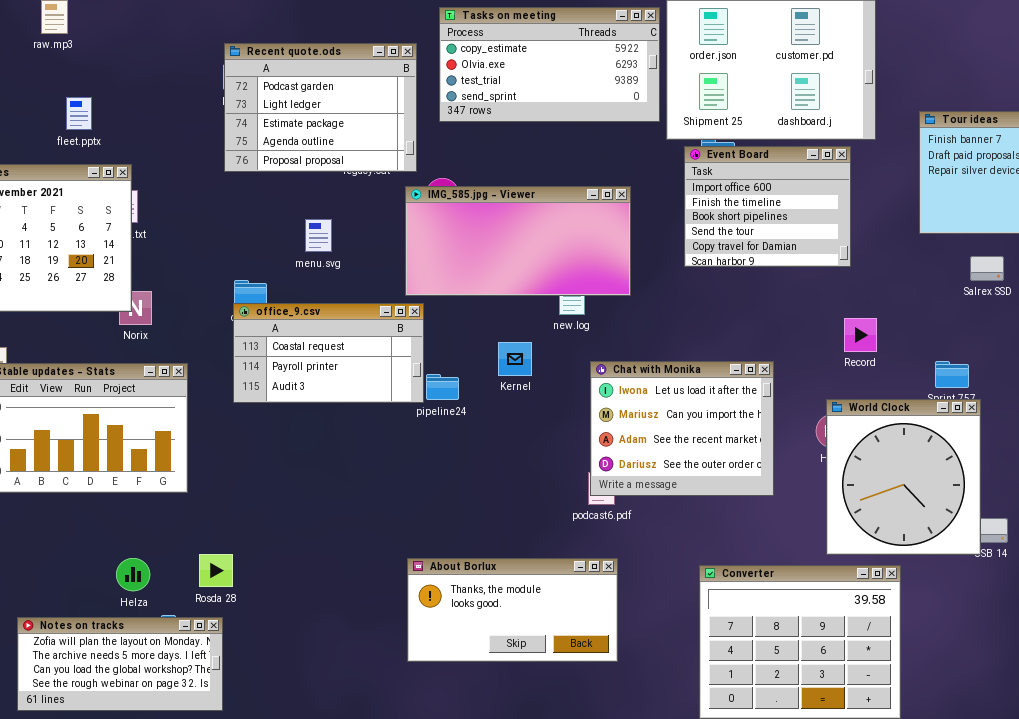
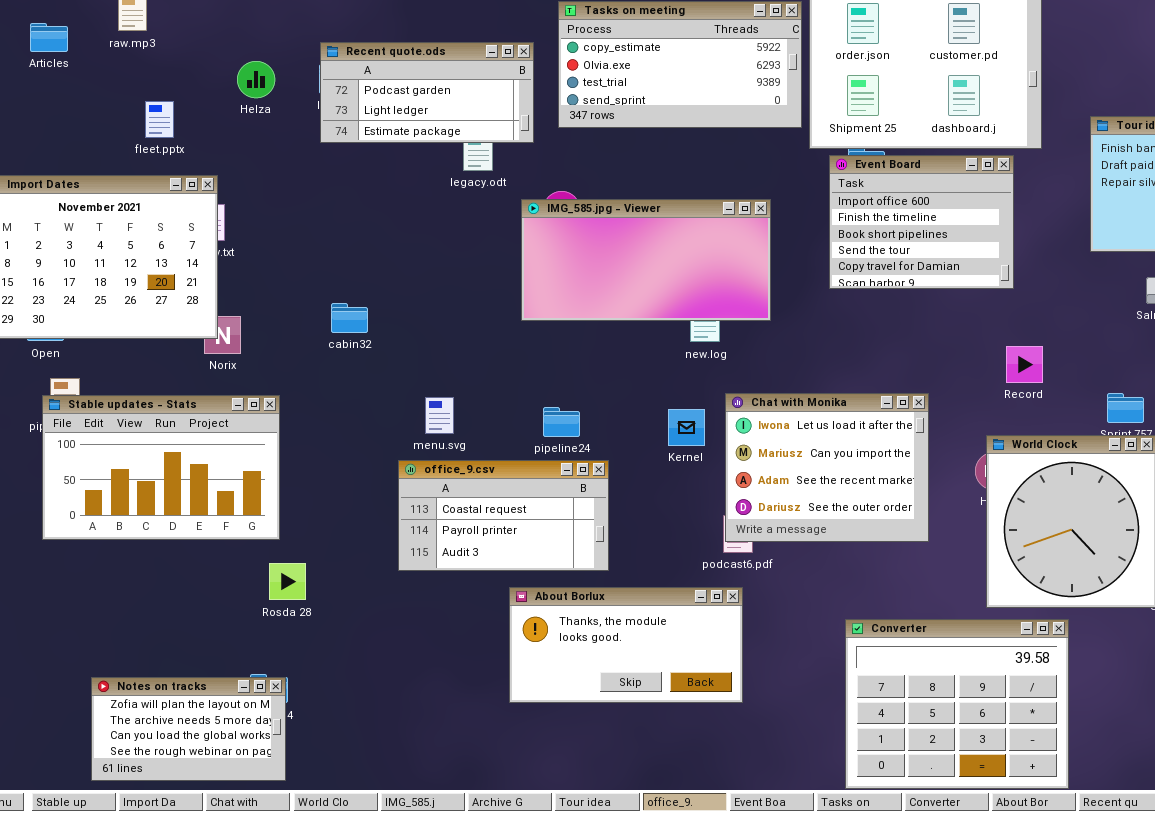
Recent quote.ods: [224,43,417,172] -> [320,42,534,143], resized
menu.svg: [305,219,332,252] -> [425,397,454,434], moved
office_9.csv: [233,303,424,403] -> [398,460,609,571], moved
Kernel: [498,342,532,376] -> [668,409,705,446], moved
Rosda 28: [199,554,233,587] -> [269,563,306,600], moved
Helza: [116,558,150,591] -> [237,61,275,98], moved
About Borlux: [407,558,618,662] -> [509,587,743,703], moved
Notes on tracks: [17,617,223,711] -> [91,677,286,781], resized

